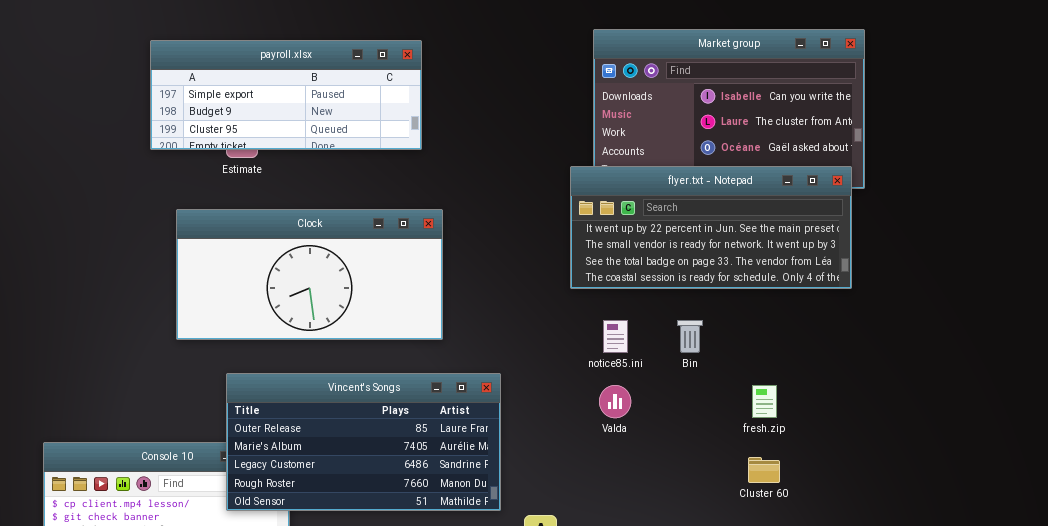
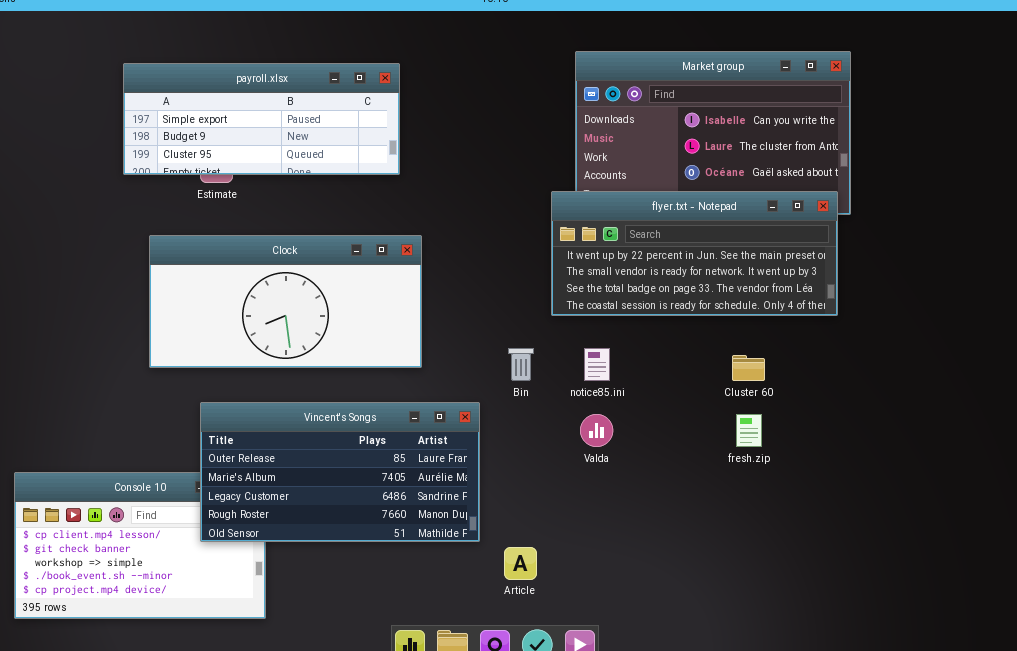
Bin: [677,320,703,353] -> [508,348,534,381], moved
Cluster 60: [748,457,780,483] -> [732,355,765,381], moved

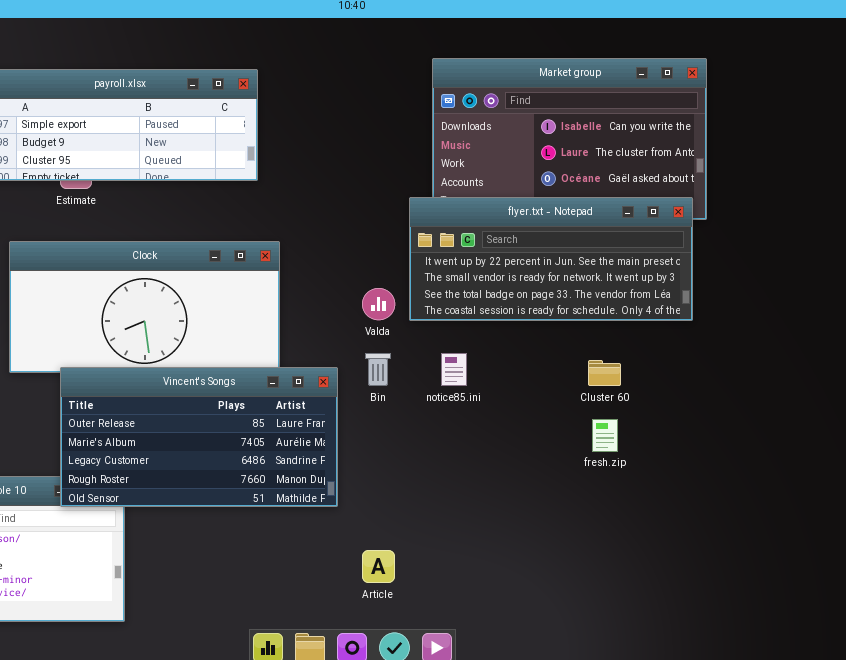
Vincent's Songs: [200,402,480,542] -> [60,367,338,507], moved
Valda: [580,414,613,447] -> [362,288,395,320], moved

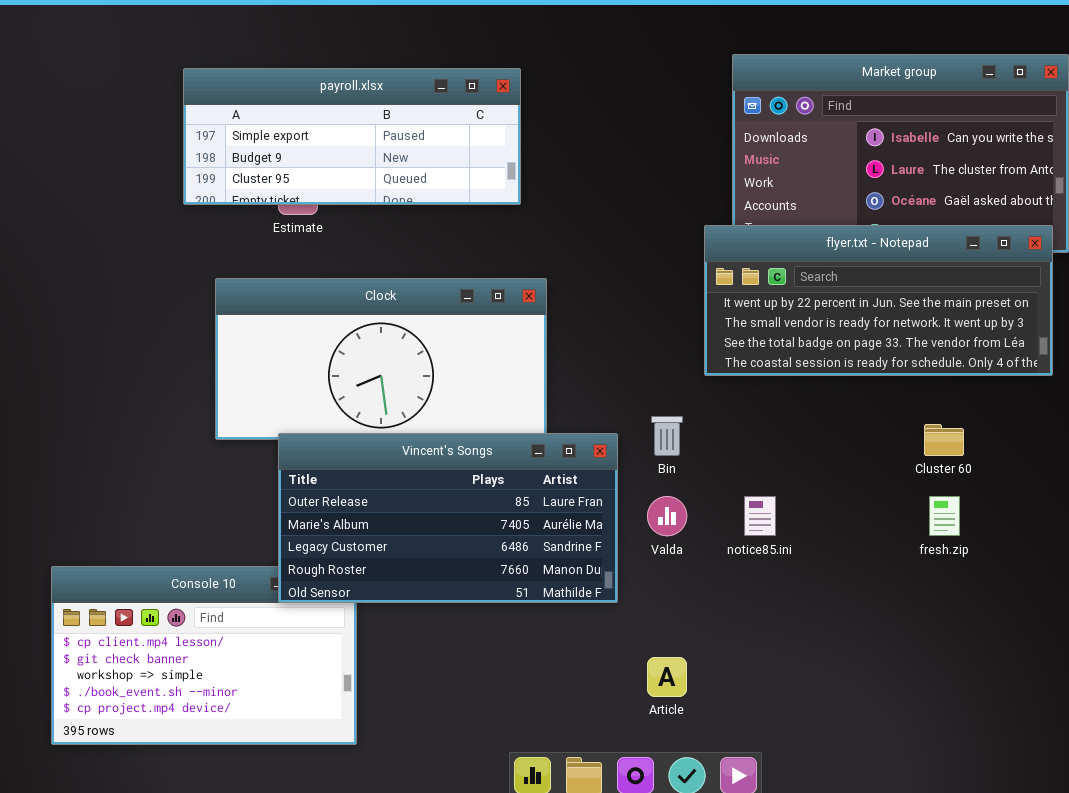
Valda: [362,288,395,320] -> [647,496,687,536], moved
notice85.ini: [441,353,467,386] -> [744,496,776,536], moved

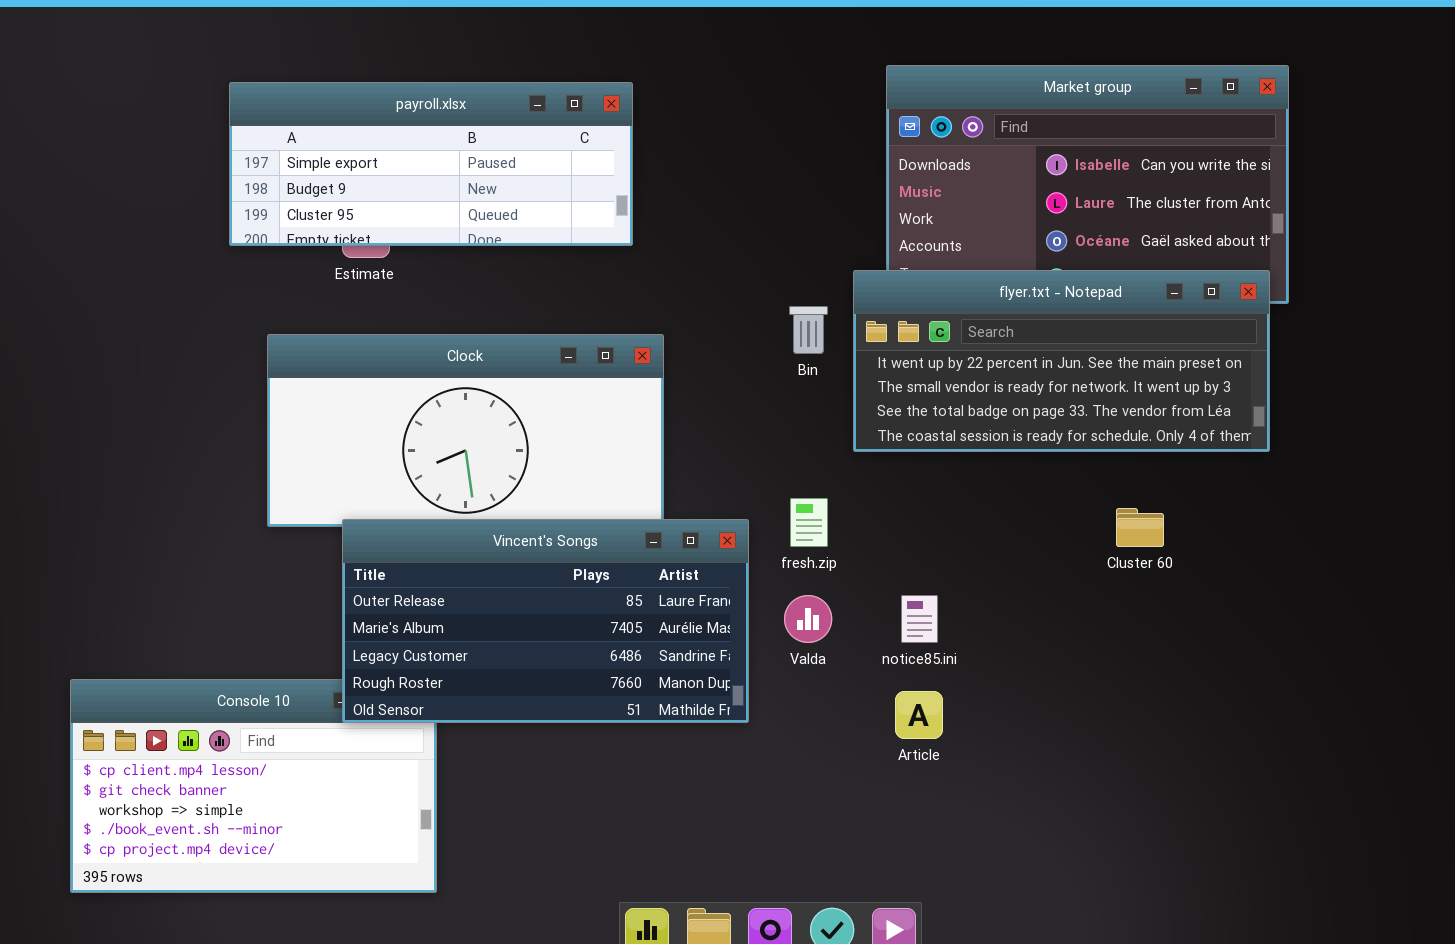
Bin: [651,416,683,456] -> [789,306,828,354], moved
fresh.zip: [929,496,960,536] -> [790,498,828,547], moved
Article: [647,657,687,697] -> [895,691,943,739], moved

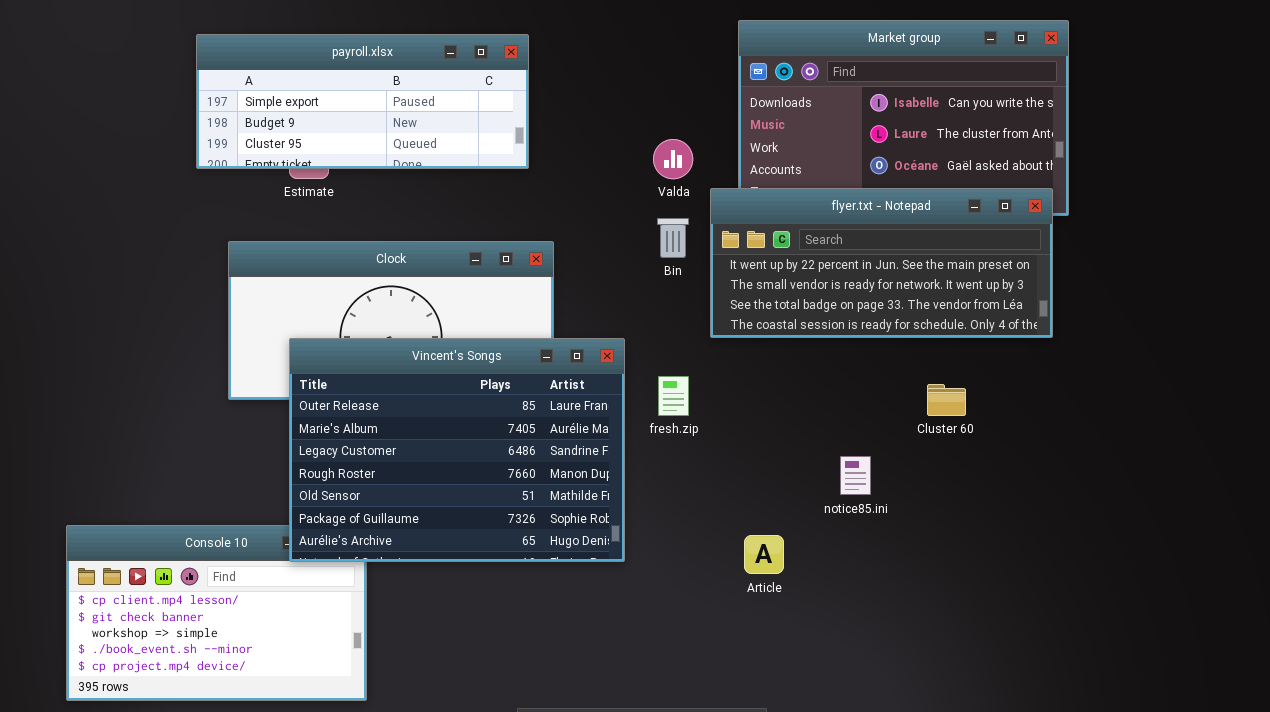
Vincent's Songs: [342,519,749,723] -> [289,338,625,562], resized
Valda: [784,595,832,643] -> [653,139,693,179], moved
notice85.ini: [901,595,938,643] -> [840,456,871,495], moved

